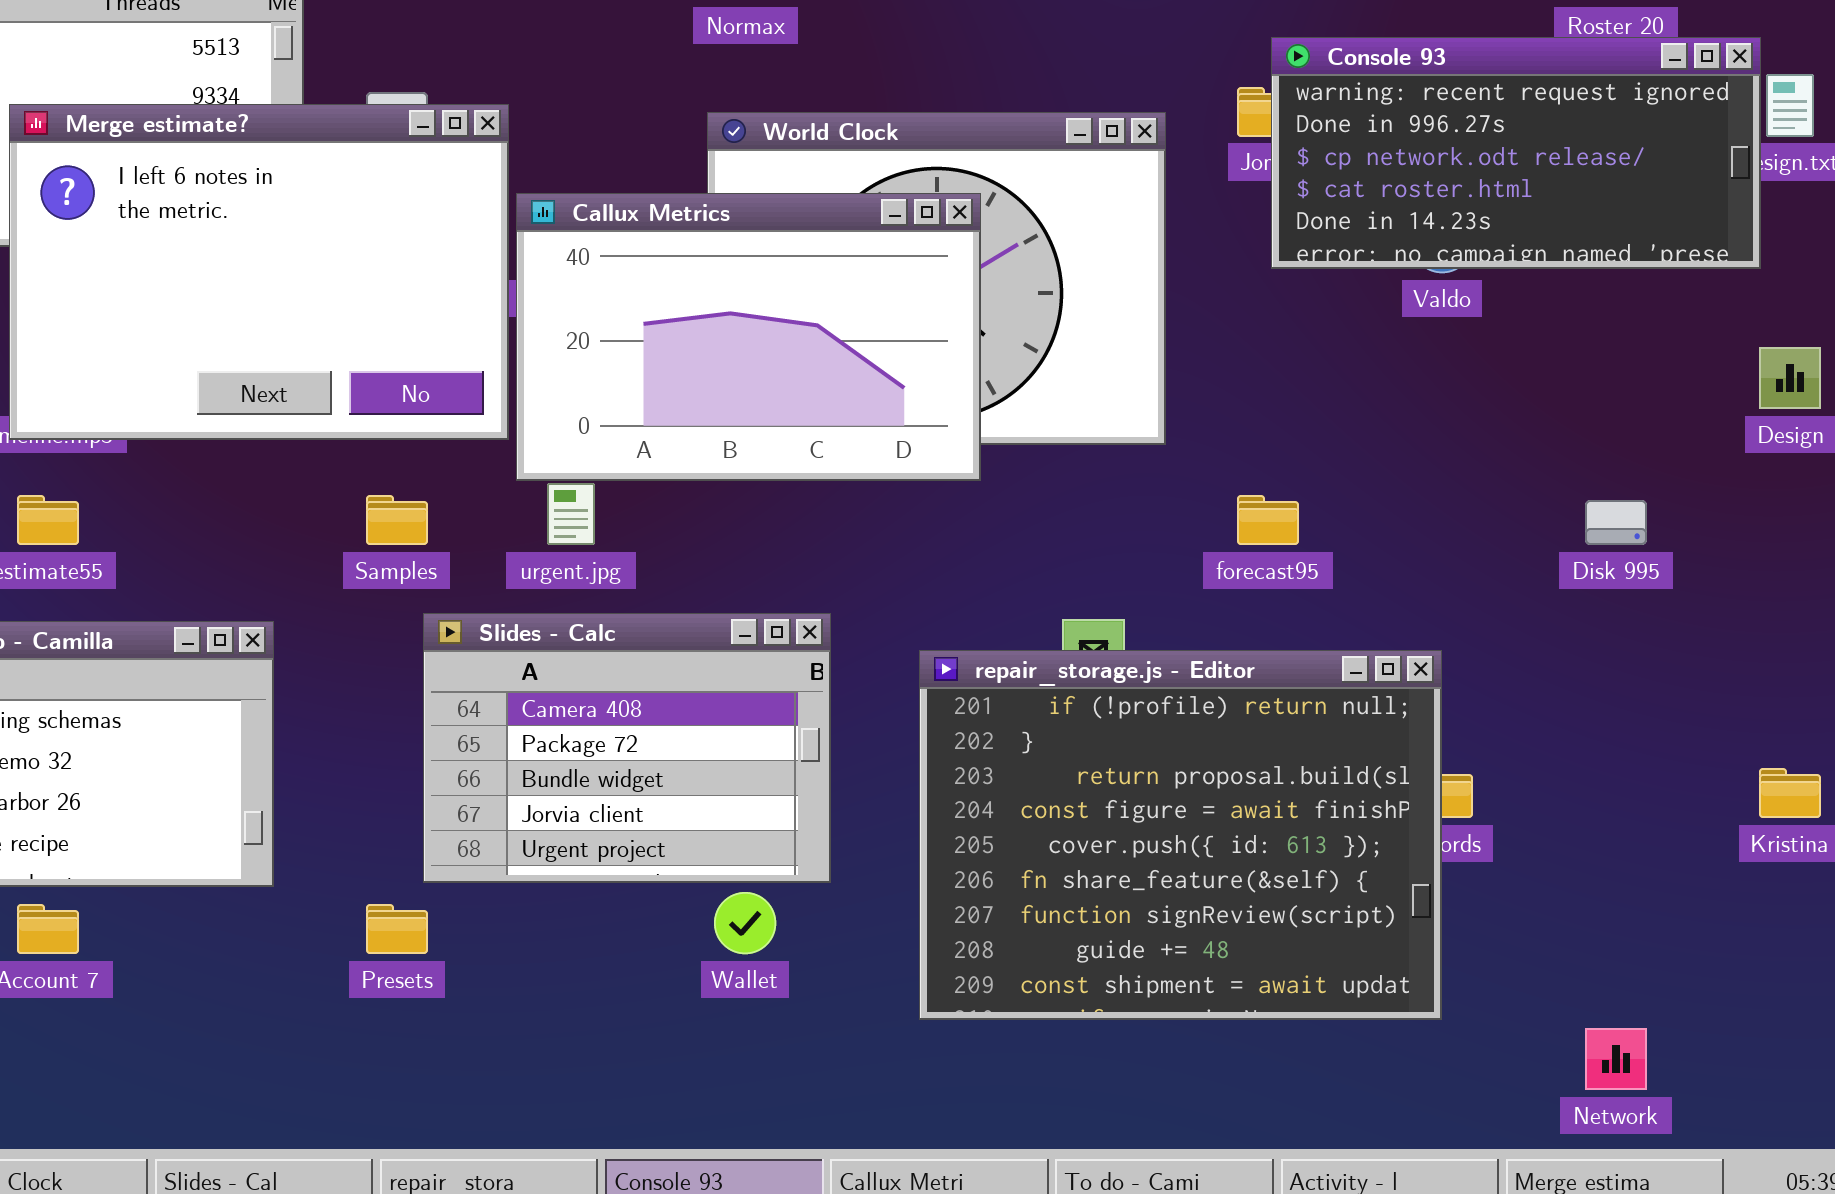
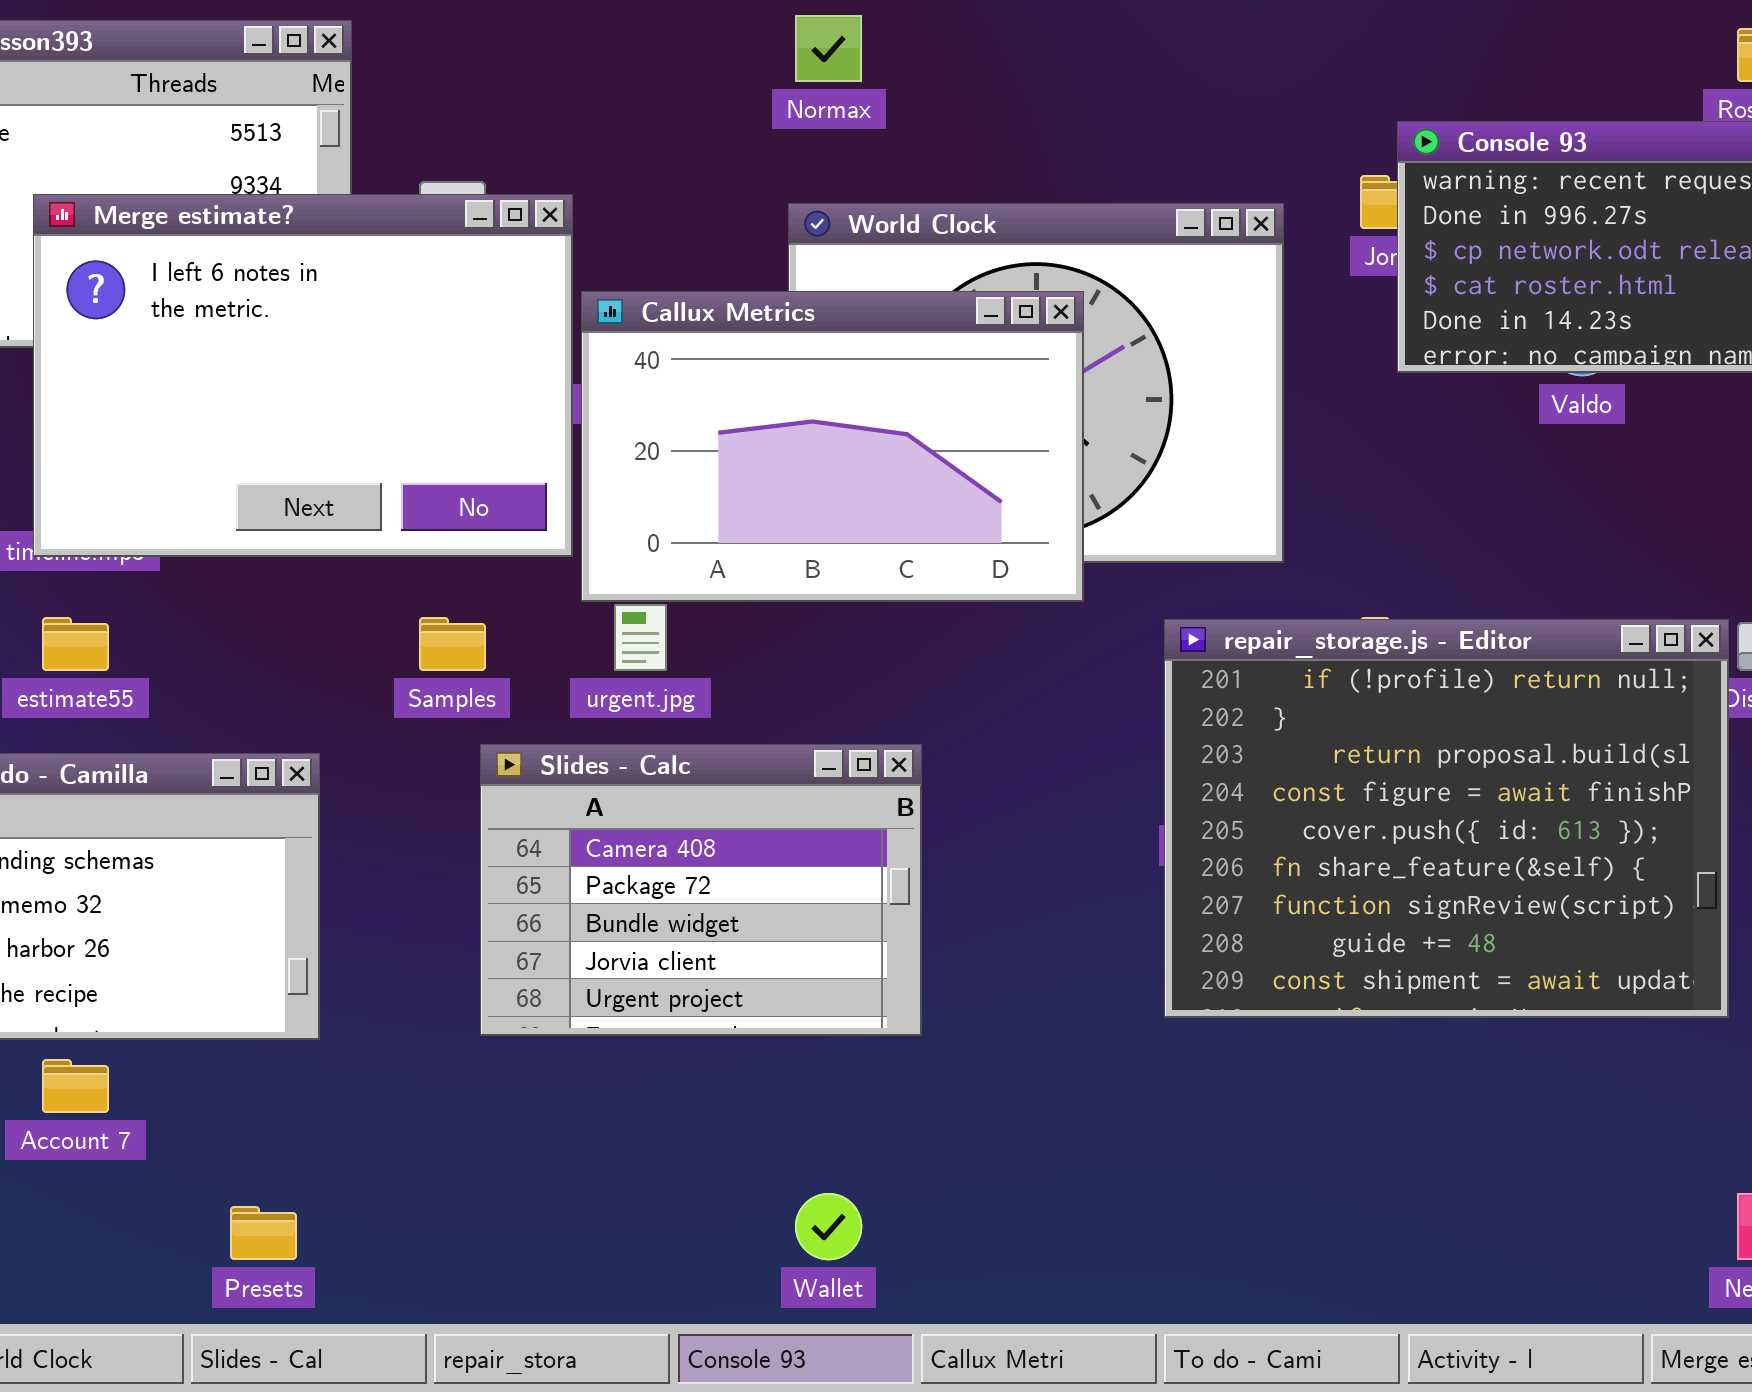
repair_storage.js - Editor: [919,650,1442,1020] -> [1164,619,1729,1018], moved
Wallet: [714,892,776,954] -> [795,1193,862,1260], moved
Presets: [366,904,428,954] -> [230,1206,297,1260], moved

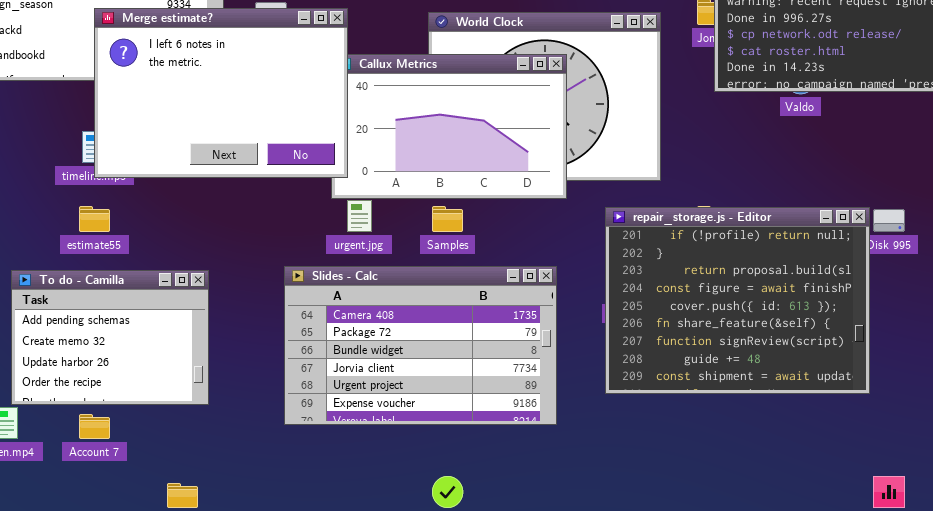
Merge estimate?: [33,194,573,557] -> [94,8,348,178], moved
Samples: [419,617,486,671] -> [432,206,463,232], moved
Slides - Calc: [480,744,922,1036] -> [284,266,557,425], resized

